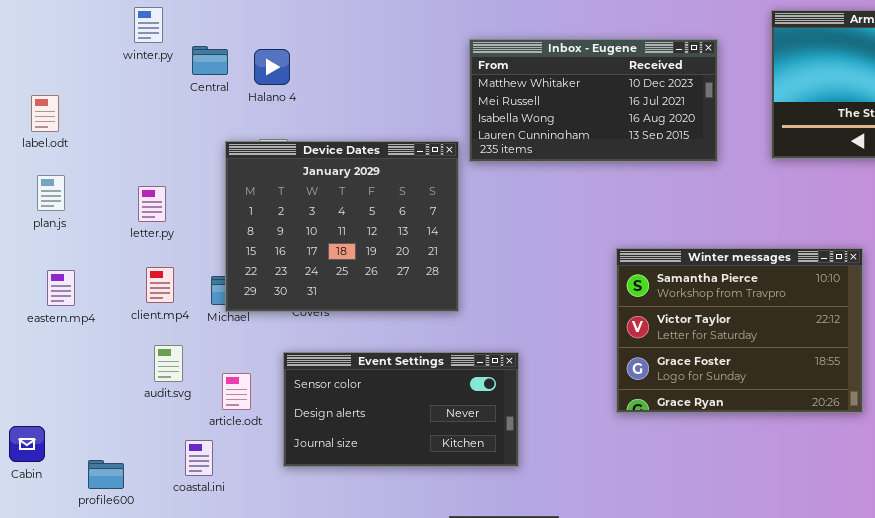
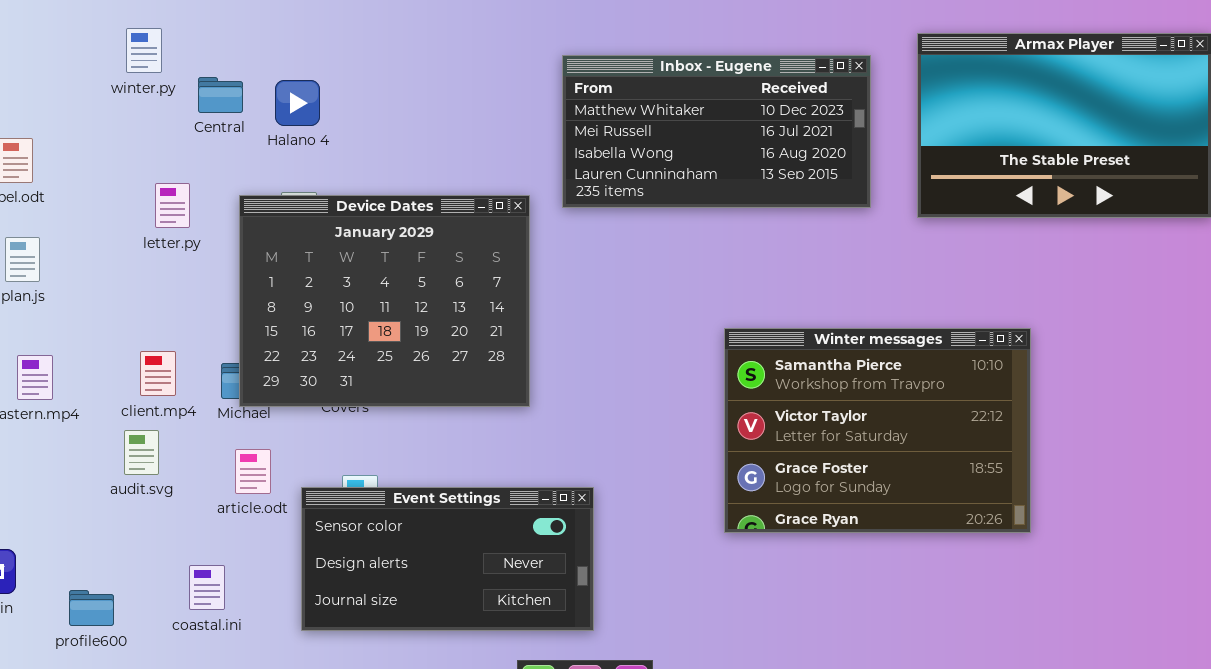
Inbox - Eugene: [469,39,718,162] -> [562,55,871,208], moved
letter.py: [138,186,166,222] -> [155,183,190,228], moved
audit.svg: [154,345,183,382] -> [124,430,159,475], moved
Event Settings: [283,352,519,467] -> [301,487,594,631], moved
article.odt: [222,373,251,410] -> [235,449,271,494], moved

